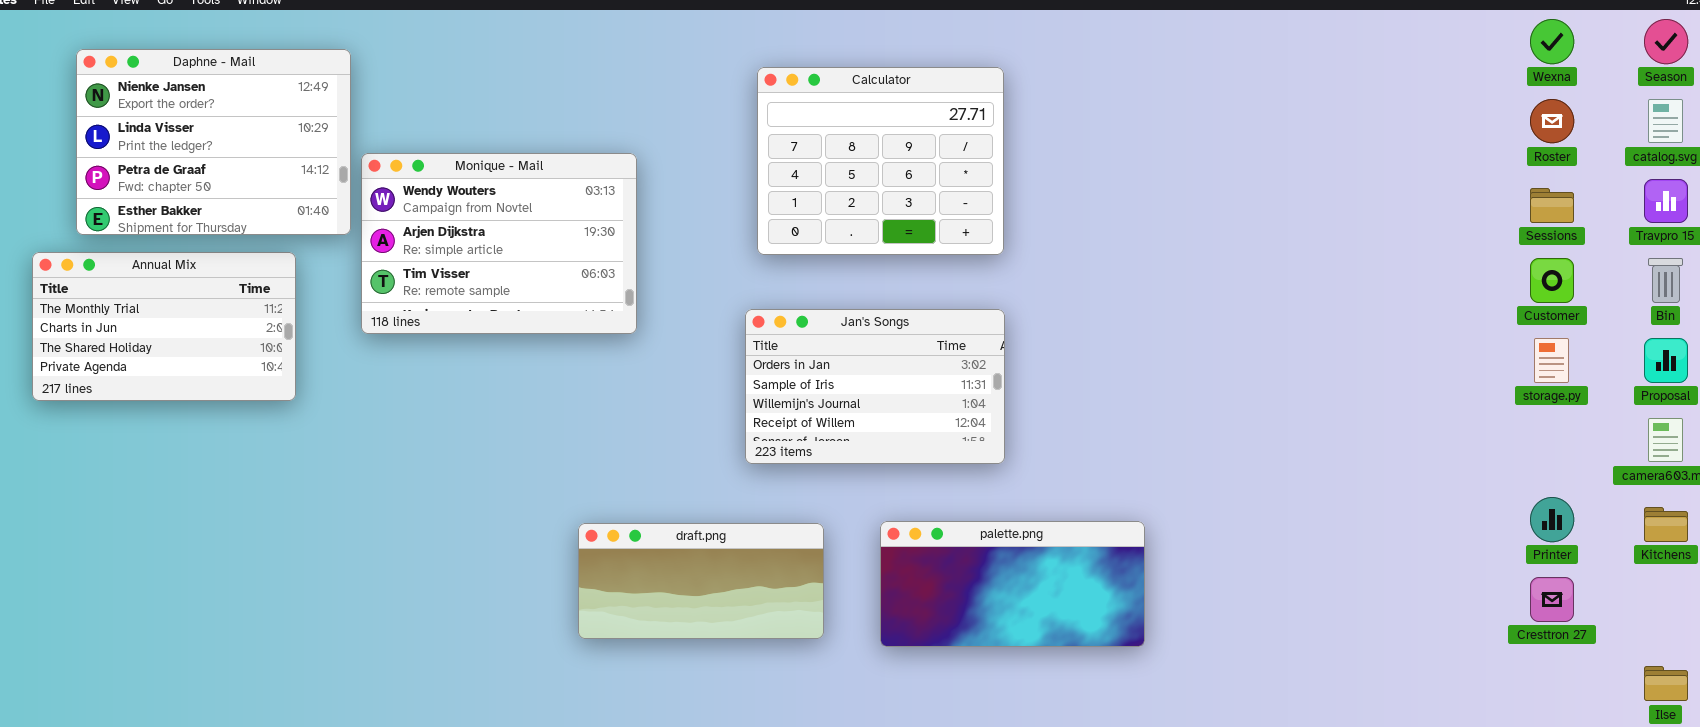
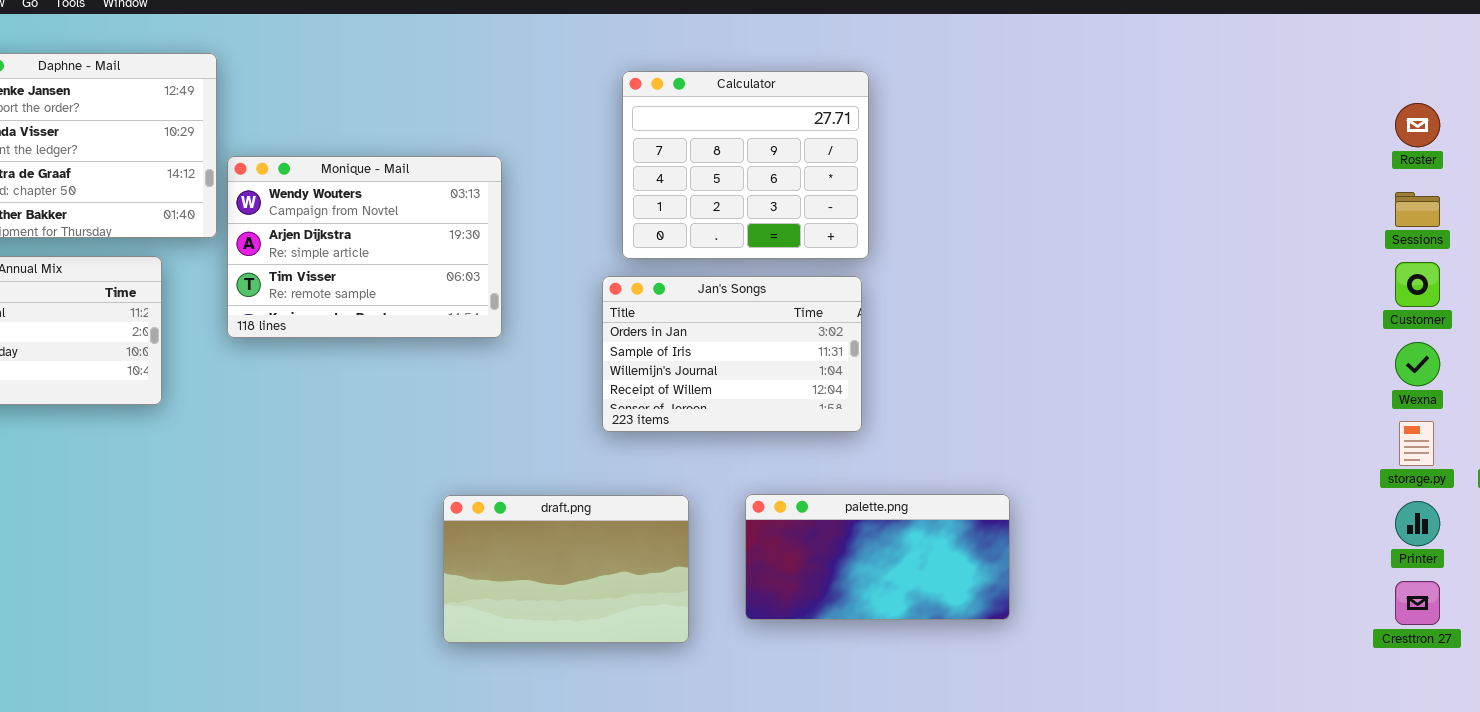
Wexna: [1530,19,1574,64] -> [1395,342,1440,386], moved
Jan's Songs: [745,309,1005,464] -> [602,276,862,432], moved
storage.py: [1534,338,1569,383] -> [1399,421,1434,466], moved
palette.png: [880,521,1145,647] -> [745,494,1010,620], moved
draft.png: [578,523,824,639] -> [443,495,689,643], resized

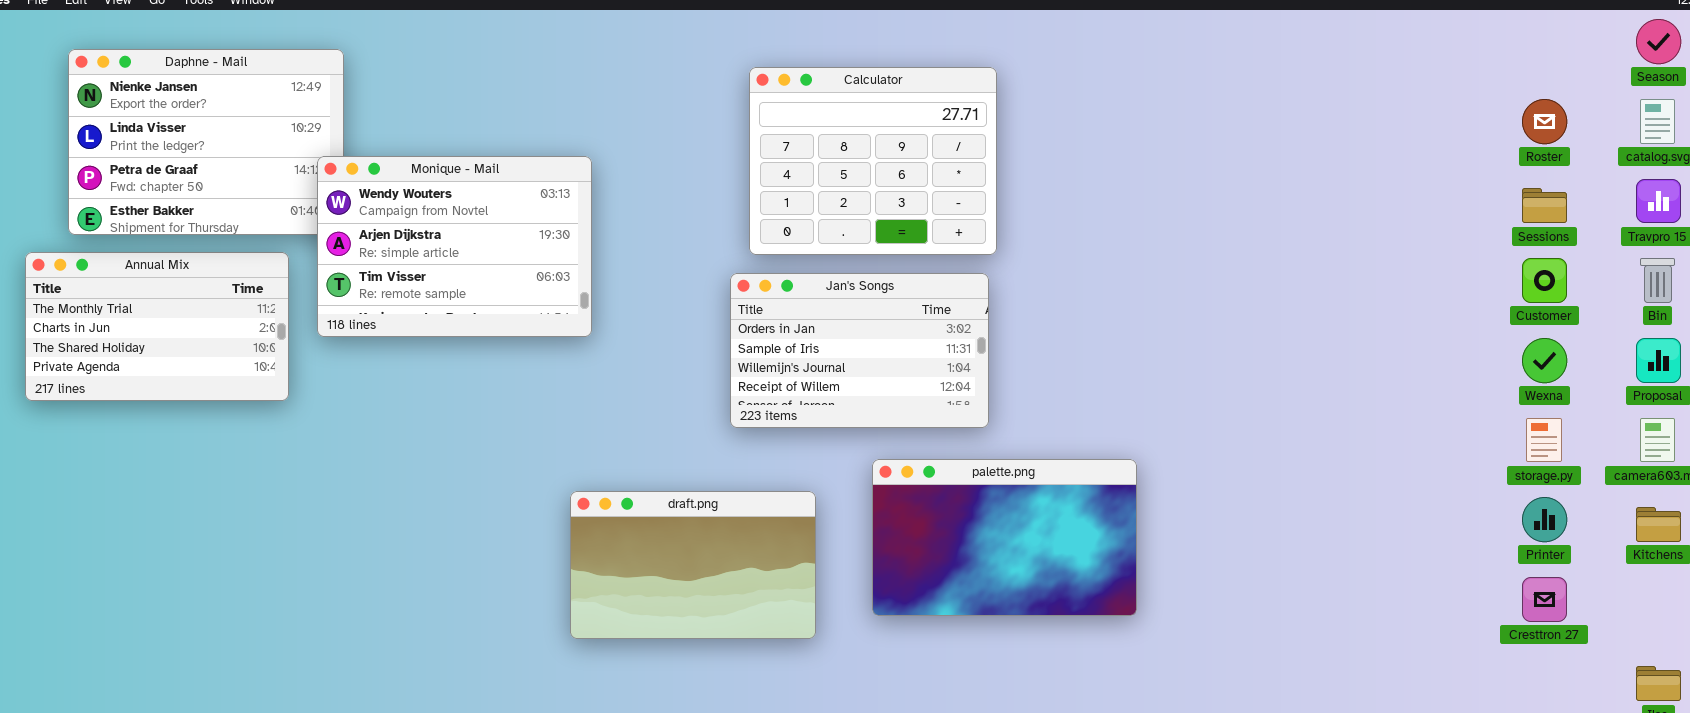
Monique - Mail: [227,156,502,338] -> [317,156,592,337], moved
palette.png: [745,494,1010,620] -> [872,459,1137,616], resized

